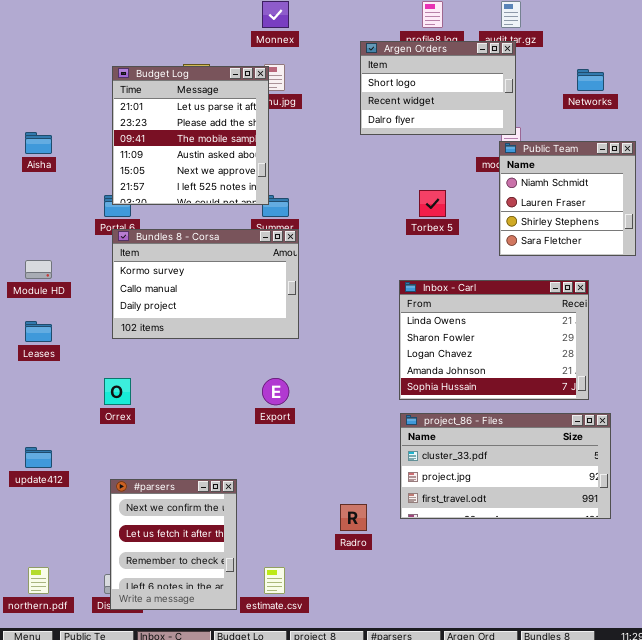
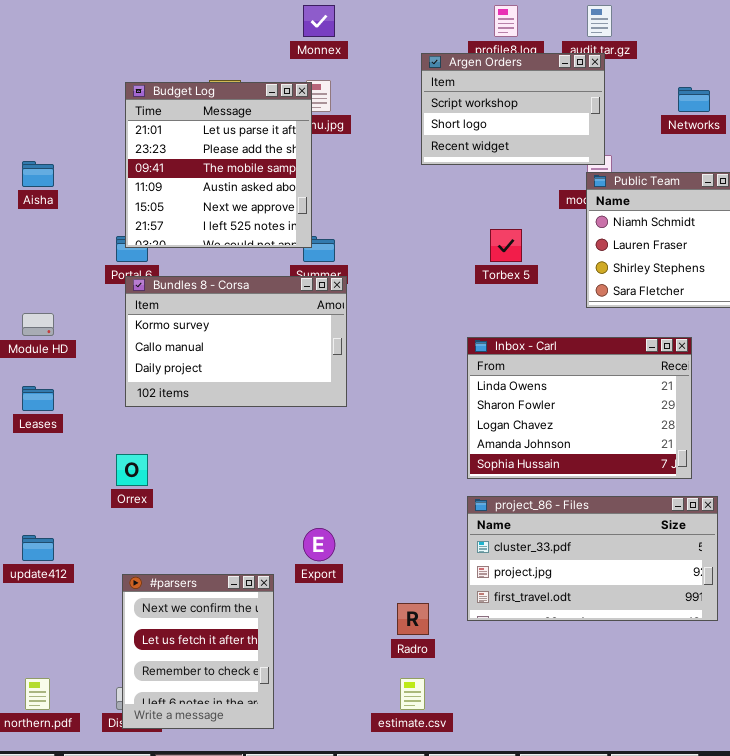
Argen Orders: [360,41,516,135] -> [421,53,605,165], scrolled up 1 row
Export: [262,378,289,405] -> [303,528,335,561], moved
estimate.csv: [264,567,285,594] -> [400,678,425,710], moved

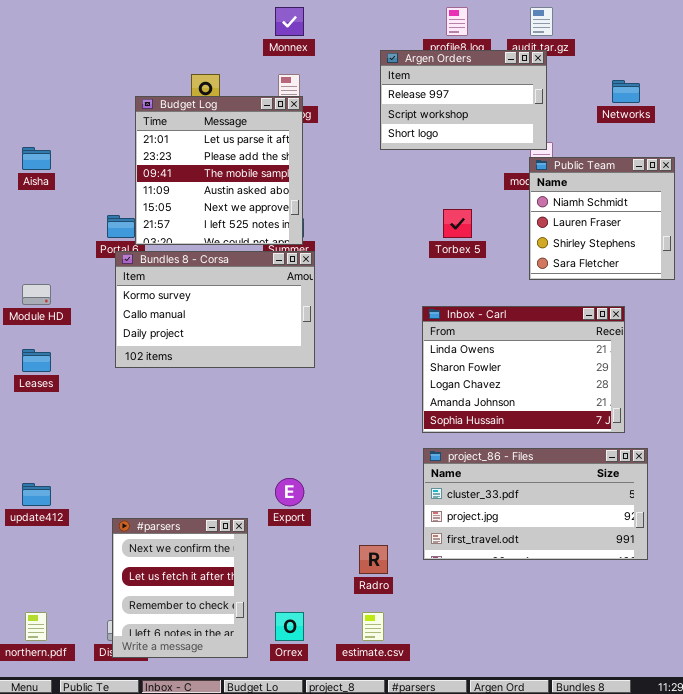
Argen Orders: [421,53,605,165] -> [380,50,547,150], scrolled up 1 row
Budget Log: [125,82,312,248] -> [135,96,303,245], moved
Orrex: [116,454,148,486] -> [275,612,304,641], moved

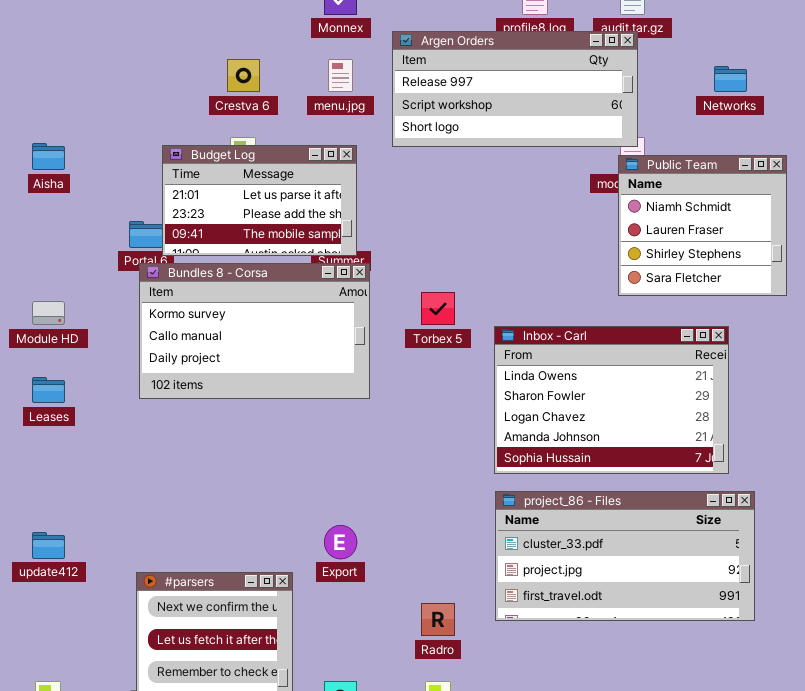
Argen Orders: [380,50,547,150] -> [392,31,638,147], resized
Budget Log: [135,96,303,245] -> [162,145,357,256], resized
Torbex 5: [443,209,472,238] -> [421,292,455,325], moved

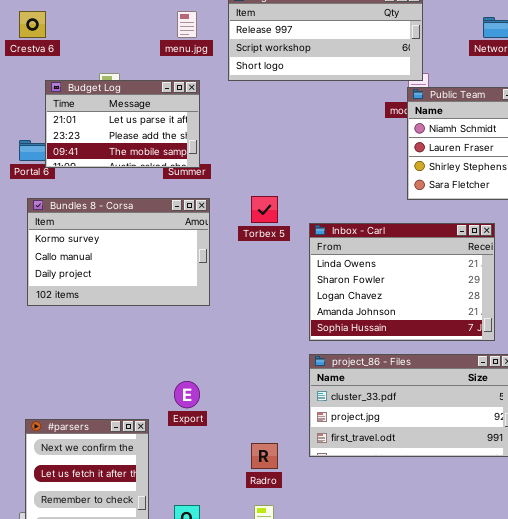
Crestva 6: [227,59,260,92] -> [19,11,46,38], moved
Bundles 8 - Corsa: [139,263,370,399] -> [27,198,210,306], moved

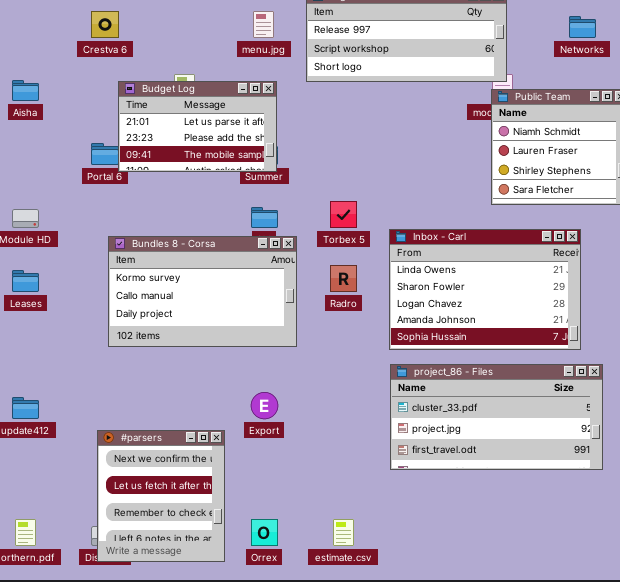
Bundles 8 - Corsa: [27,198,210,306] -> [108,236,297,347], moved
Radro: [251,443,278,469] -> [330,265,357,292], moved

